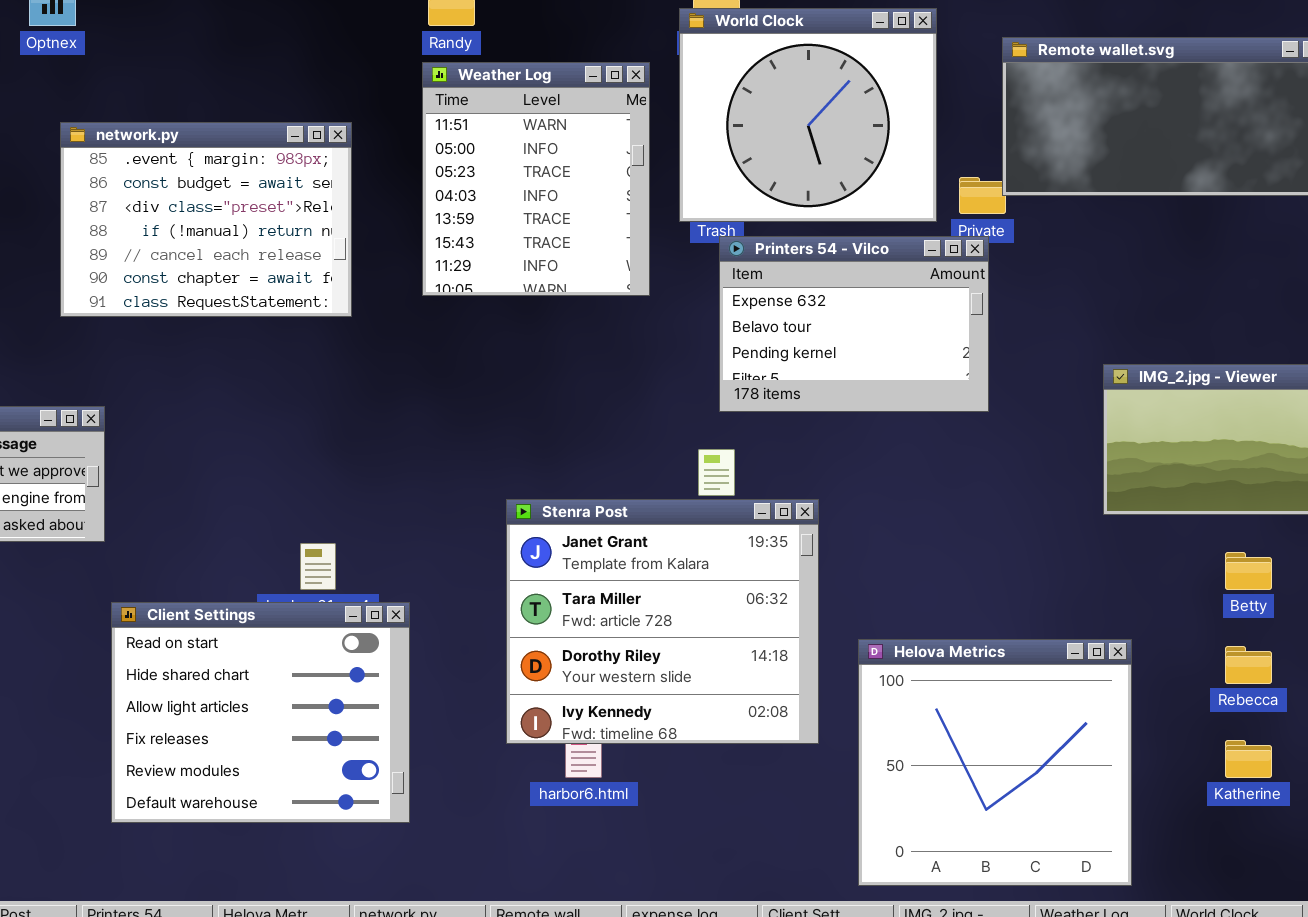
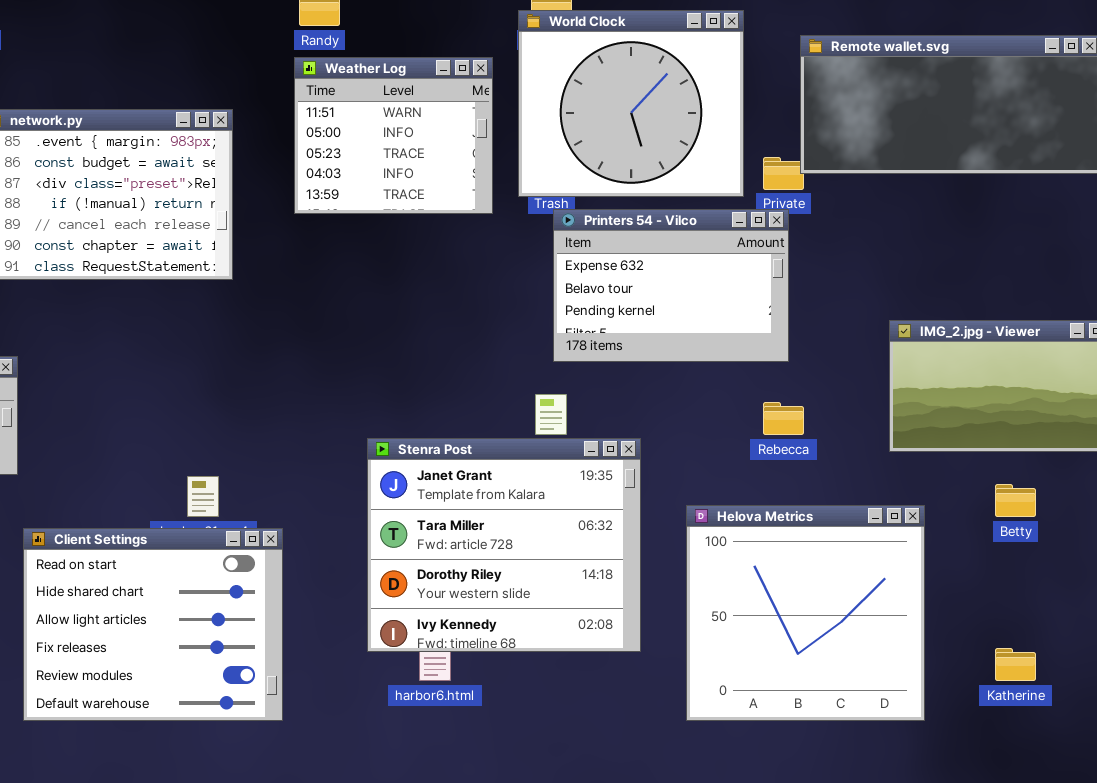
Weather Log: [422,62,650,296] -> [294,57,493,214], resized
Helova Metrics: [858,639,1132,886] -> [686,505,925,721], moved
Rebecca: [1225,646,1272,684] -> [763,402,804,435], moved

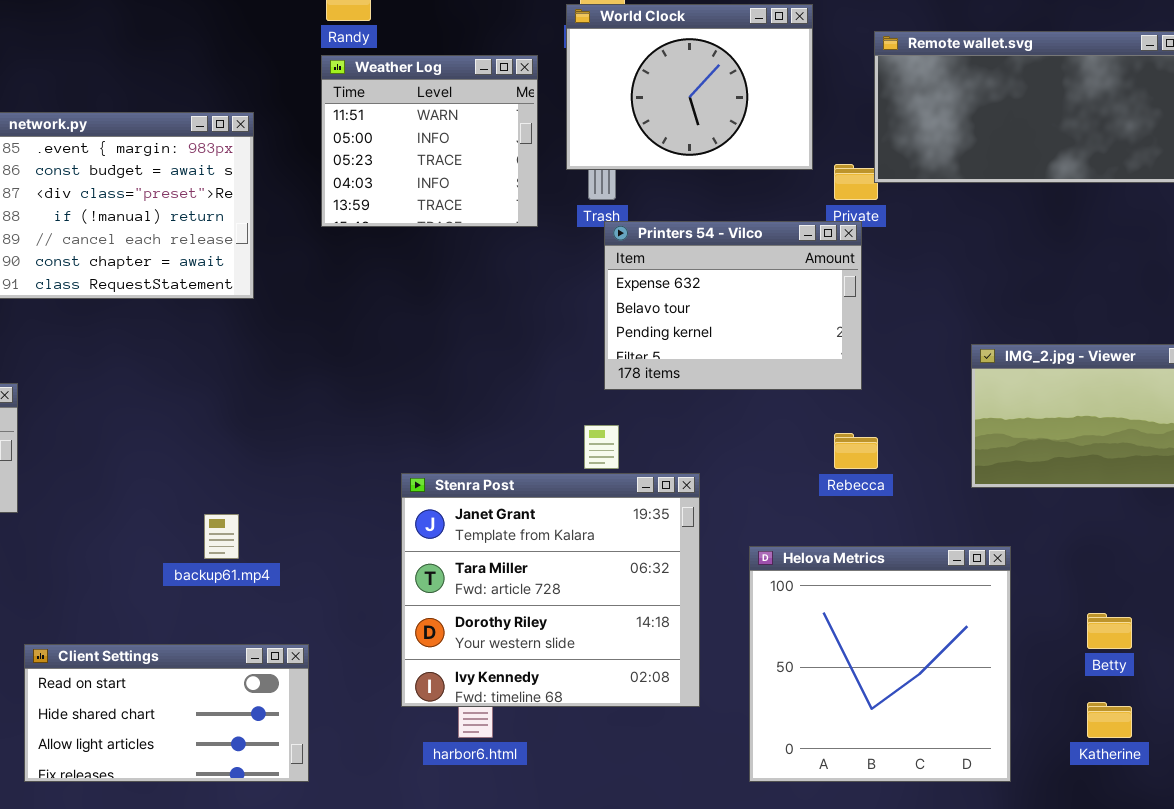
World Clock: [518,10,744,197] -> [566,4,813,170], resized
Betty: [995,484,1036,517] -> [1087,613,1132,649], moved
Client Settings: [23,528,283,721] -> [24,644,309,782], resized

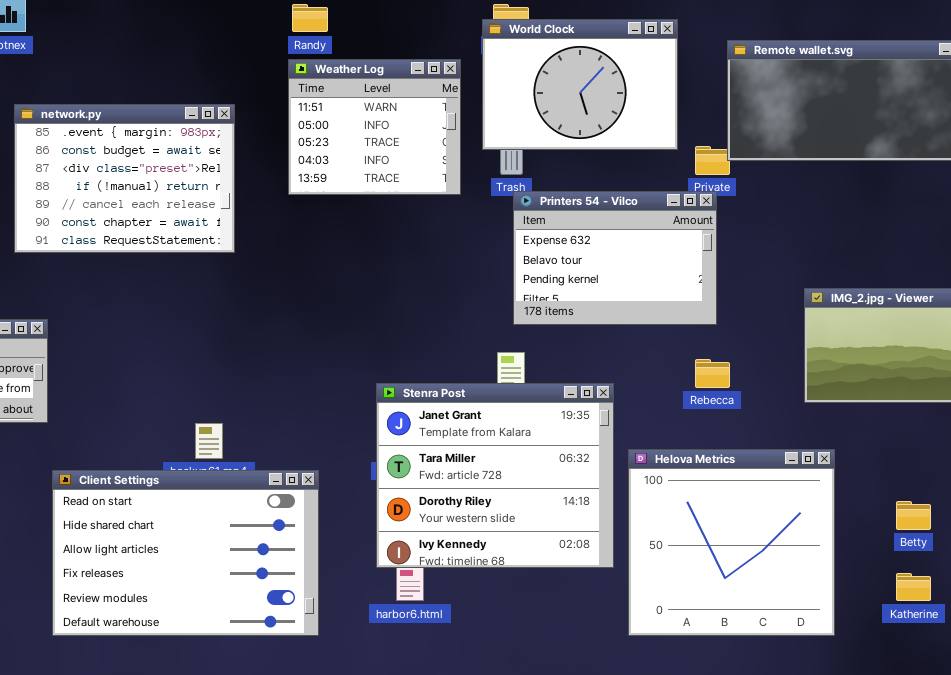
Stenra Post: [401,473,700,707] -> [376,383,614,568], moved
Client Settings: [24,644,309,782] -> [52,470,319,636], resized

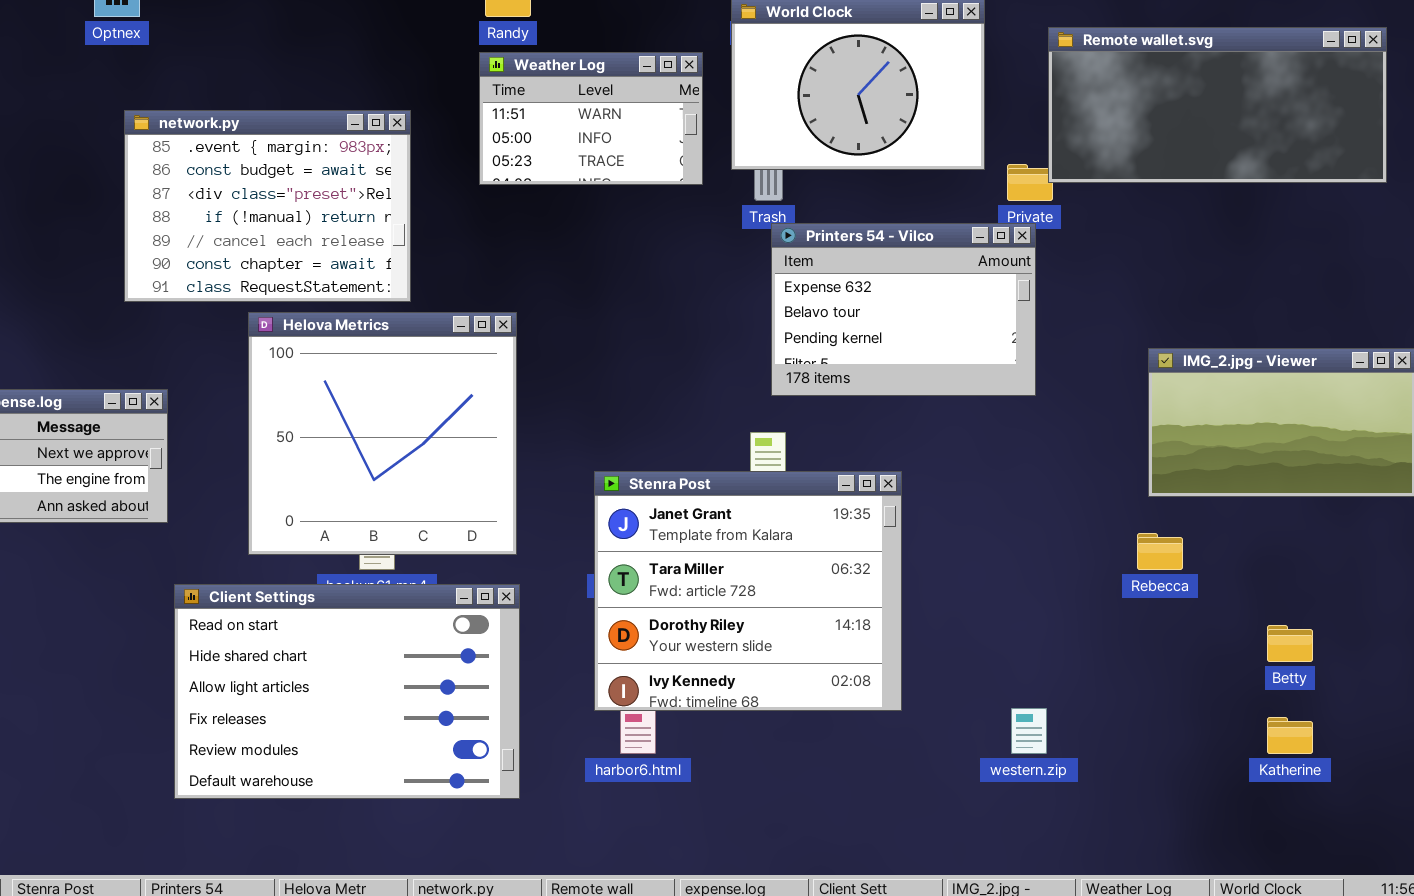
Weather Log: [288,59,461,195] -> [479,52,703,185], resized
Rebecca: [695,359,730,388] -> [1137,533,1183,570], moved
Helova Metrics: [628,449,835,636] -> [248,312,517,555], moved

